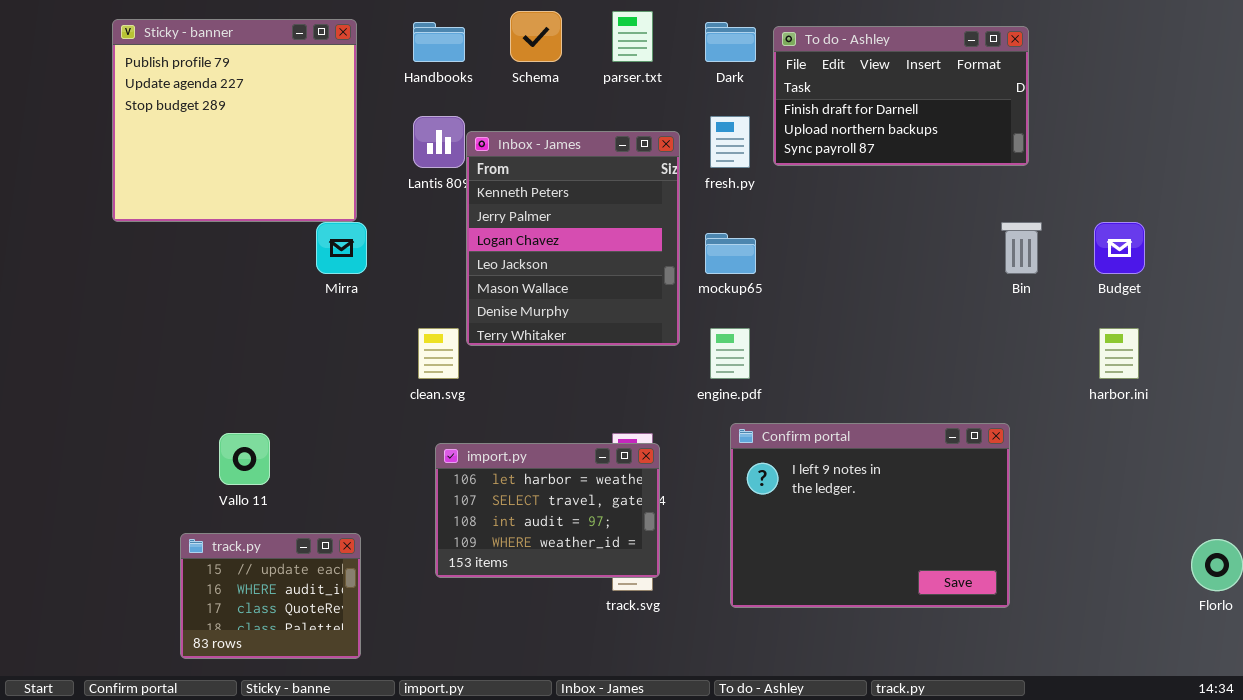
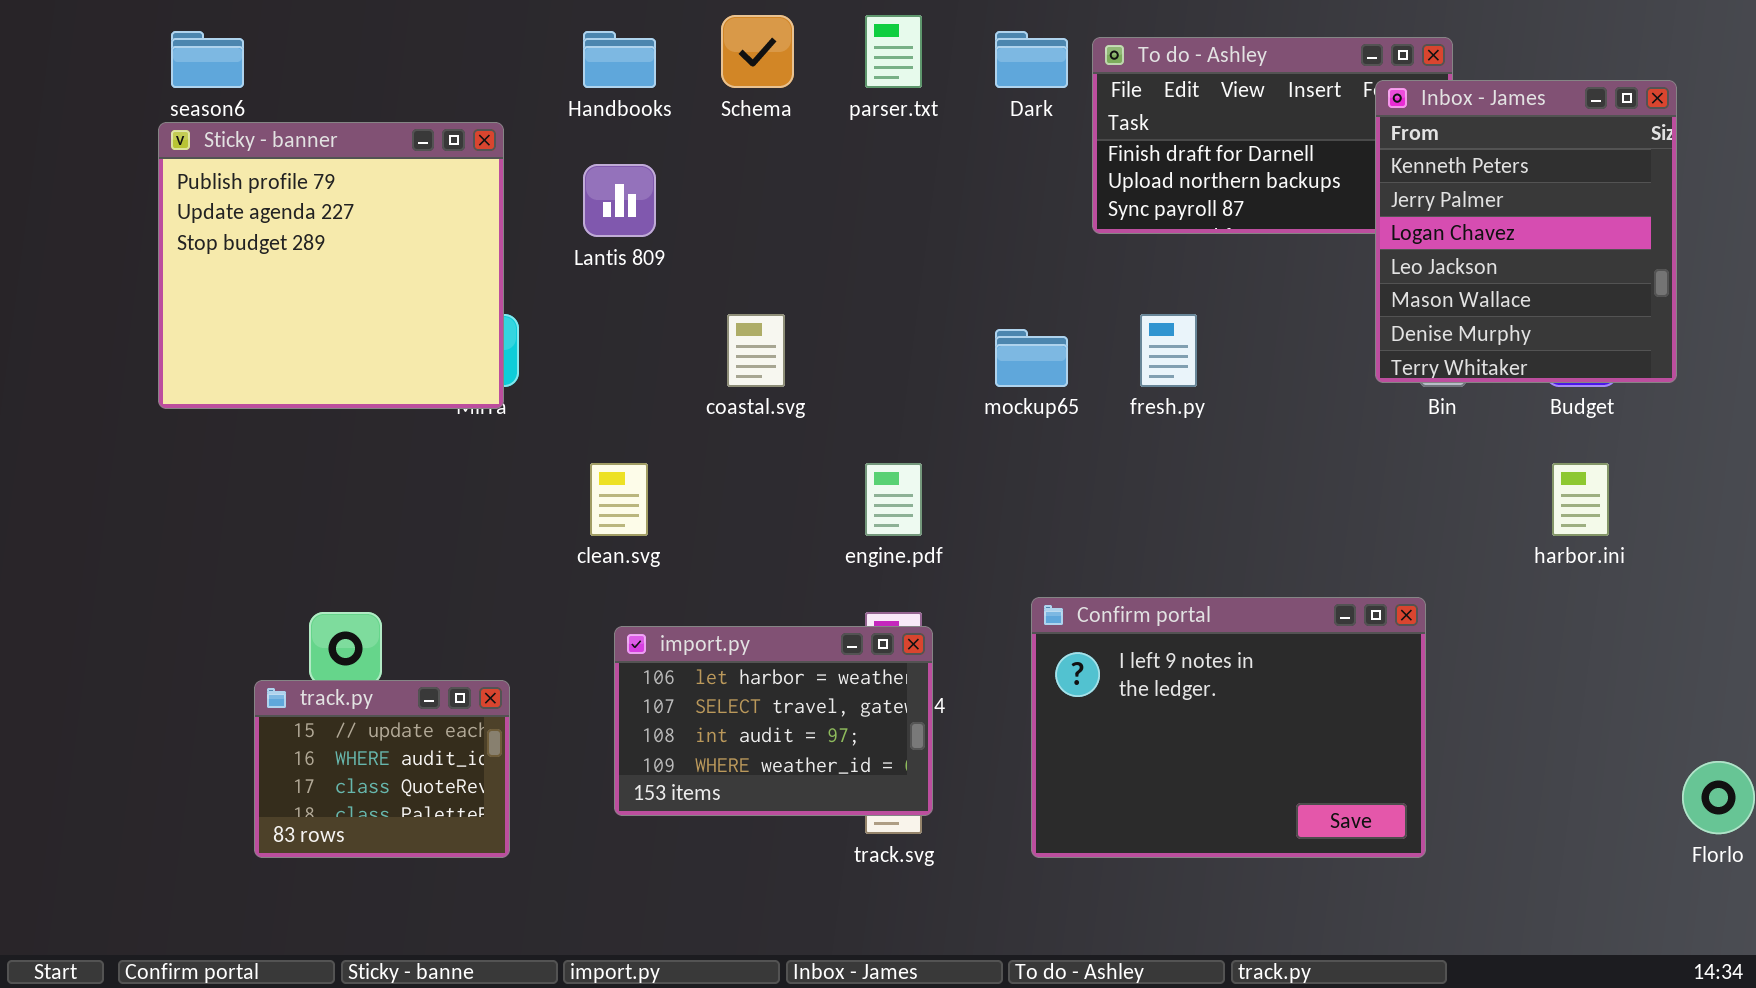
Sticky - banner: [112,19,357,222] -> [158,122,504,409], moved
fresh.py: [710,116,750,168] -> [1140,314,1197,387], moved
Inbox - James: [466,131,680,346] -> [1375,80,1677,383], moved
engine.pdf: [710,328,750,379] -> [865,463,922,536], moved
track.py: [180,533,361,659] -> [254,680,510,858], moved

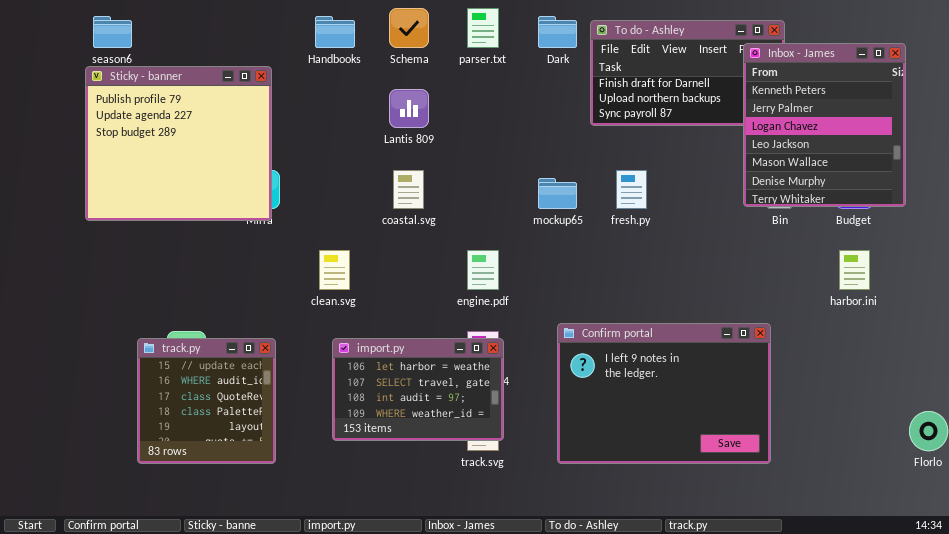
Lantis 809: [583,164,656,237] -> [389,89,429,128], moved
track.py: [254,680,510,858] -> [137,338,276,464], resized

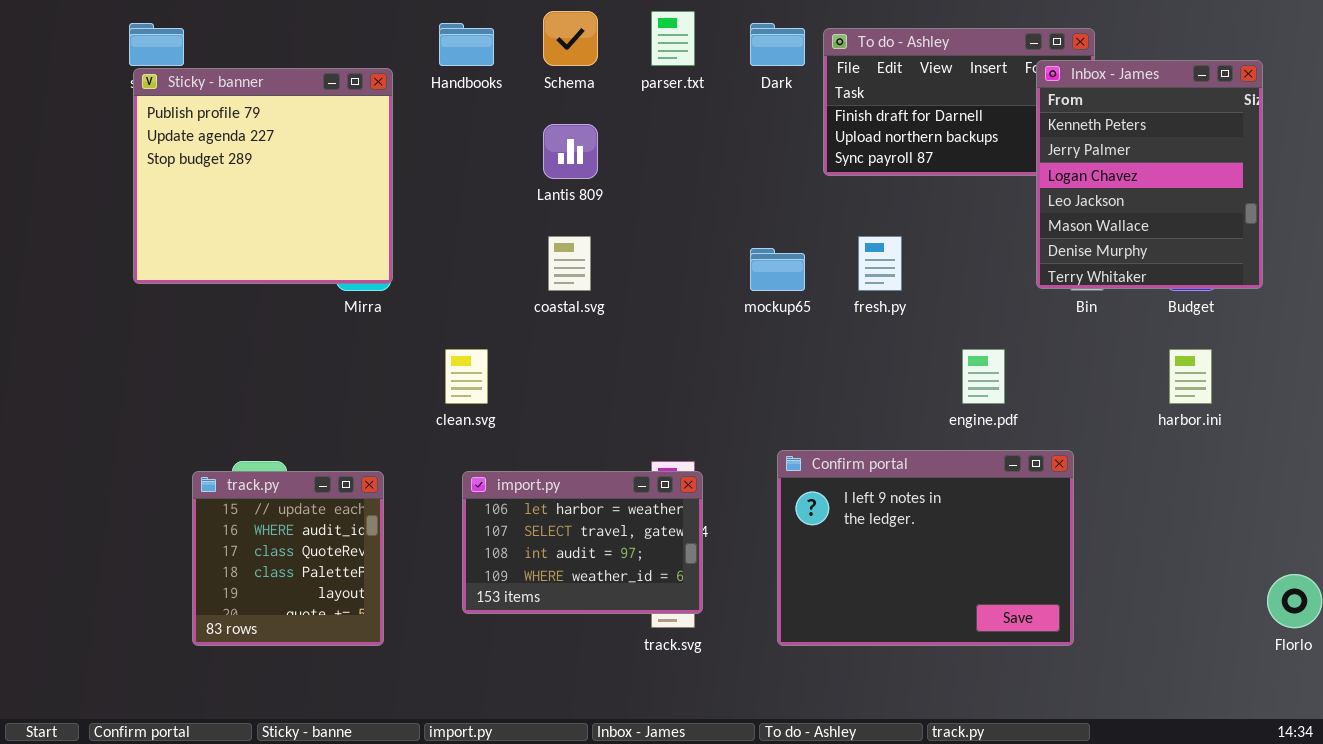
Sticky - banner: [85,66,272,221] -> [133,68,393,284], moved
engine.pdf: [467,250,499,290] -> [962,349,1005,404], moved

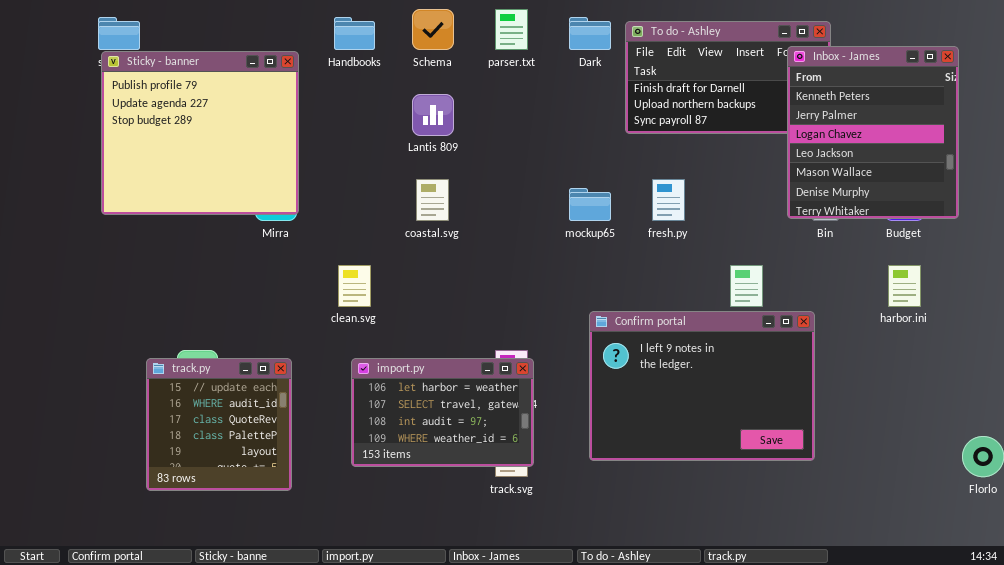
Confirm portal: [777,450,1074,646] -> [589,311,815,461], moved

